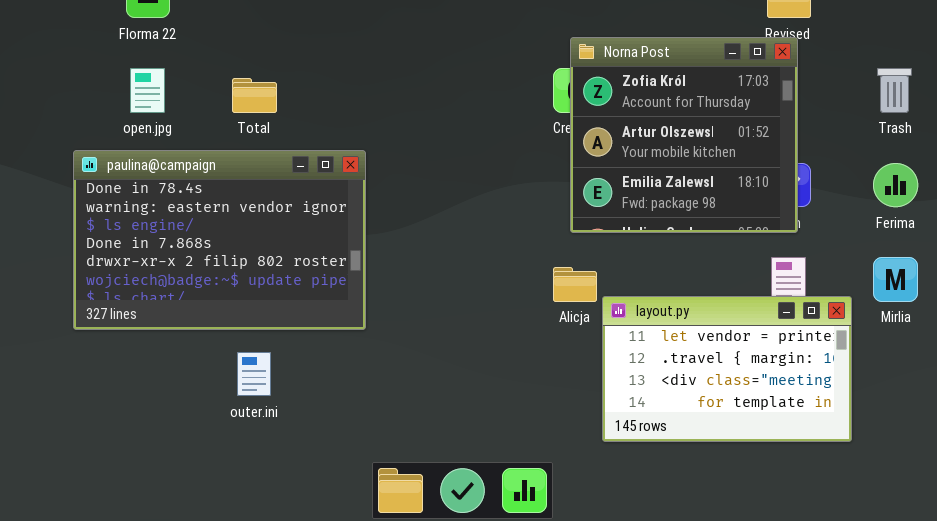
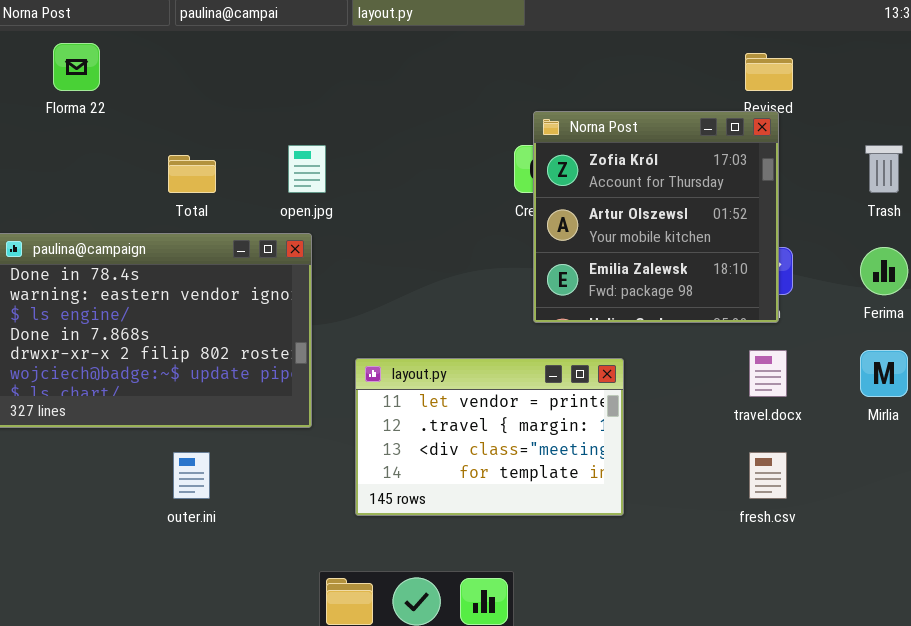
open.jpg: [130,68,165,113] -> [288,145,326,193], moved
layout.py: [602,296,852,442] -> [355,358,624,516], moved

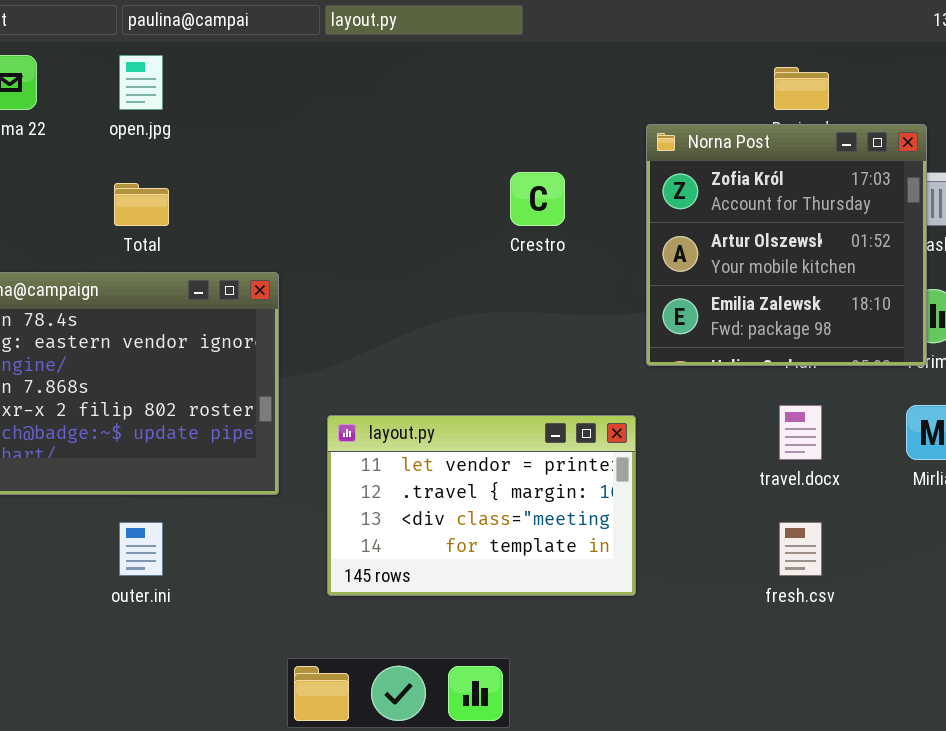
Norna Post: [533,111,779,323] -> [646,124,927,366], moved
open.jpg: [288,145,326,193] -> [119,55,163,110], moved

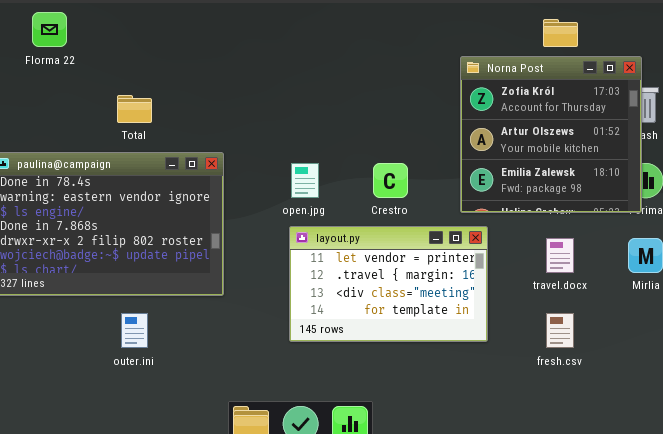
open.jpg: [119,55,163,110] -> [291,163,319,198], moved
Crestro: [510,172,565,226] -> [373,163,408,198], moved
layout.py: [327,415,636,596] -> [289,226,488,342], moved

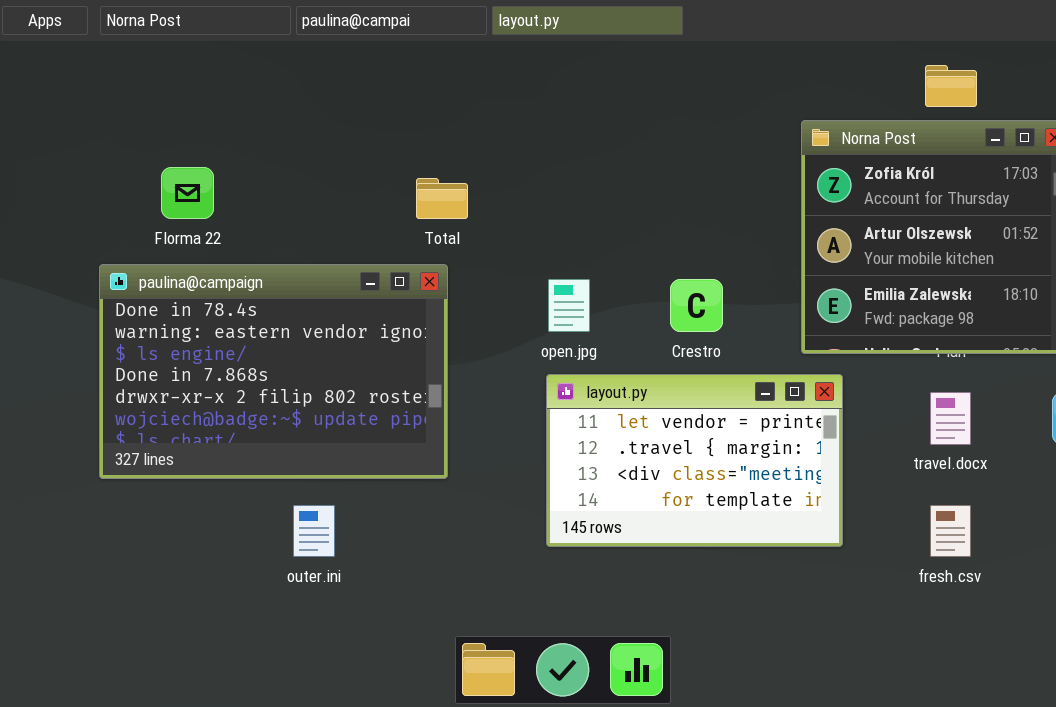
Florma 22: [32,12,67,47] -> [161,167,214,219], moved
Total: [117,95,152,123] -> [416,178,468,219], moved

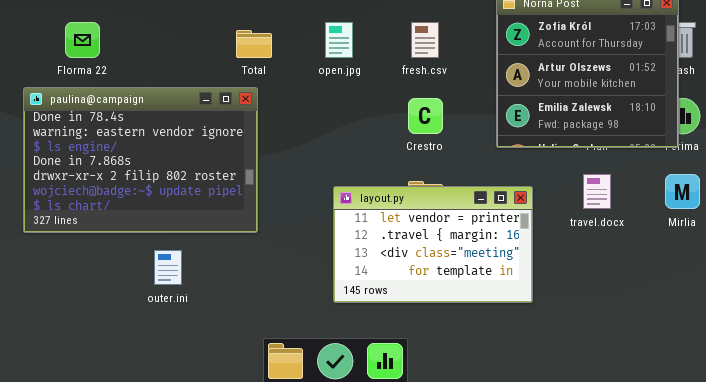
open.jpg: [548,279,590,332] -> [325,22,353,58], moved
layout.py: [546,374,843,547] -> [333,186,533,303], moved
fresh.csv: [930,505,971,557] -> [411,22,439,58], moved

